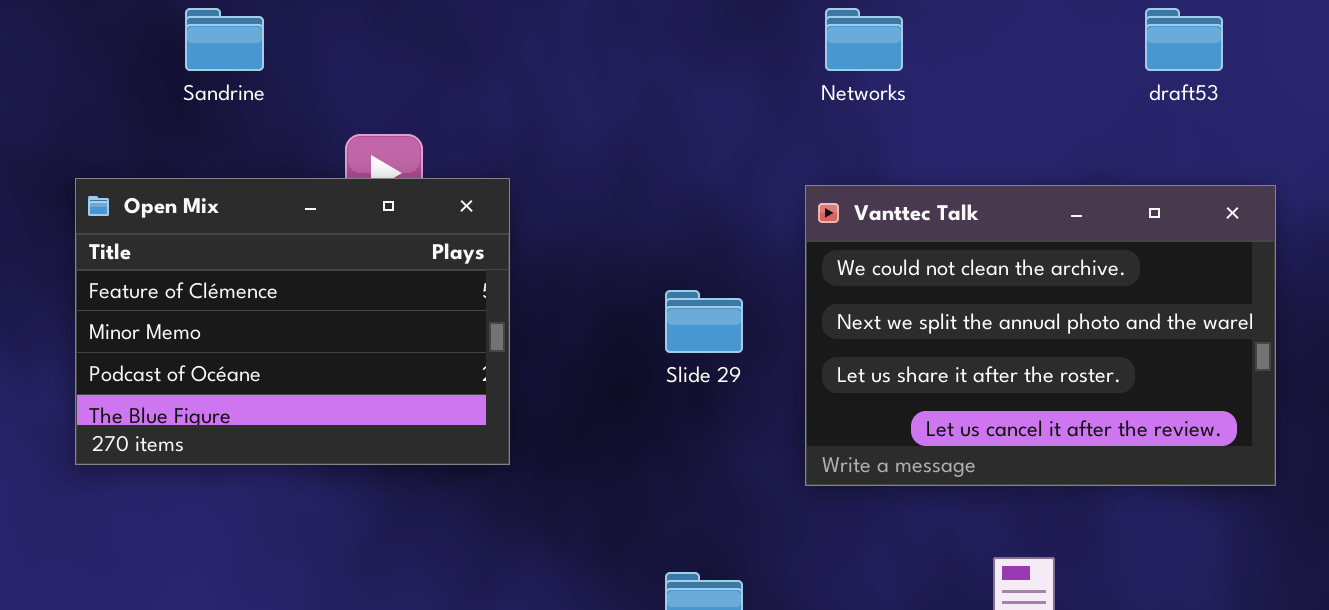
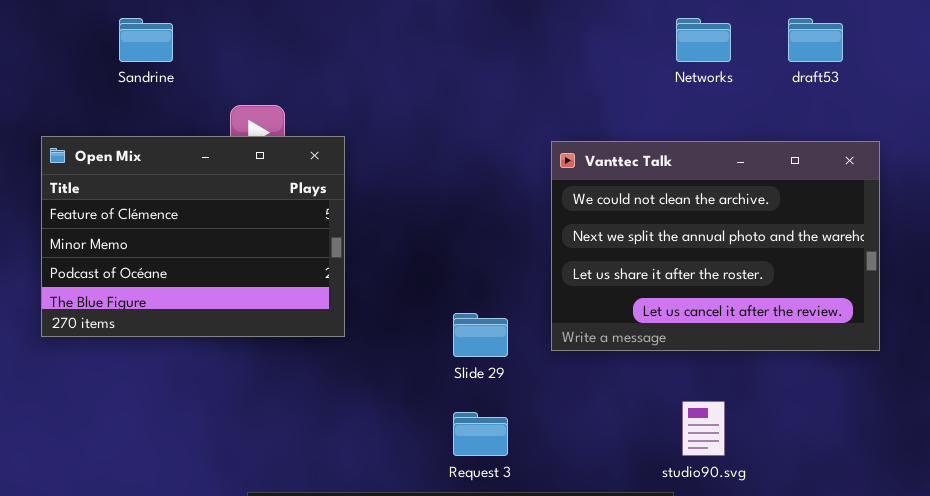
Networks: [825,8,903,71] -> [676,18,731,62], moved
Slide 29: [665,290,743,353] -> [453,313,508,357], moved

